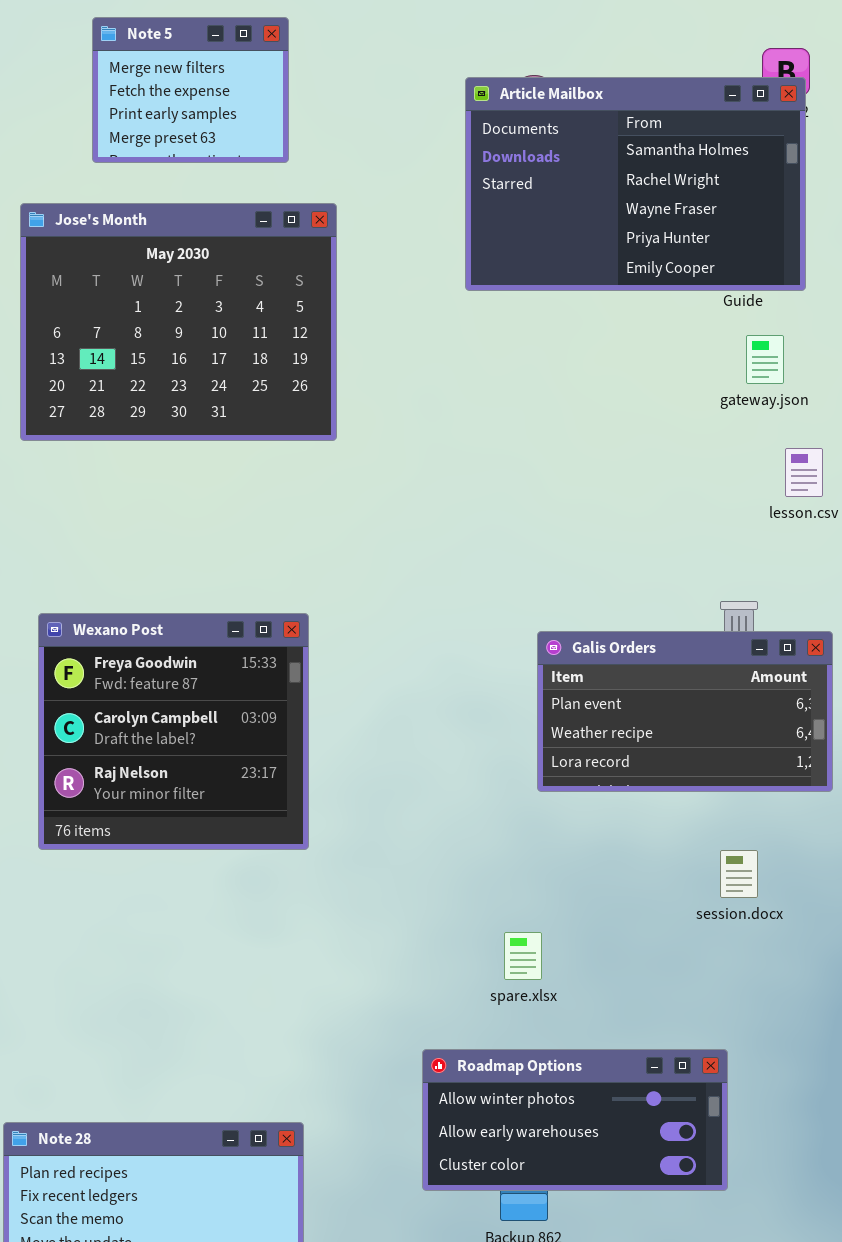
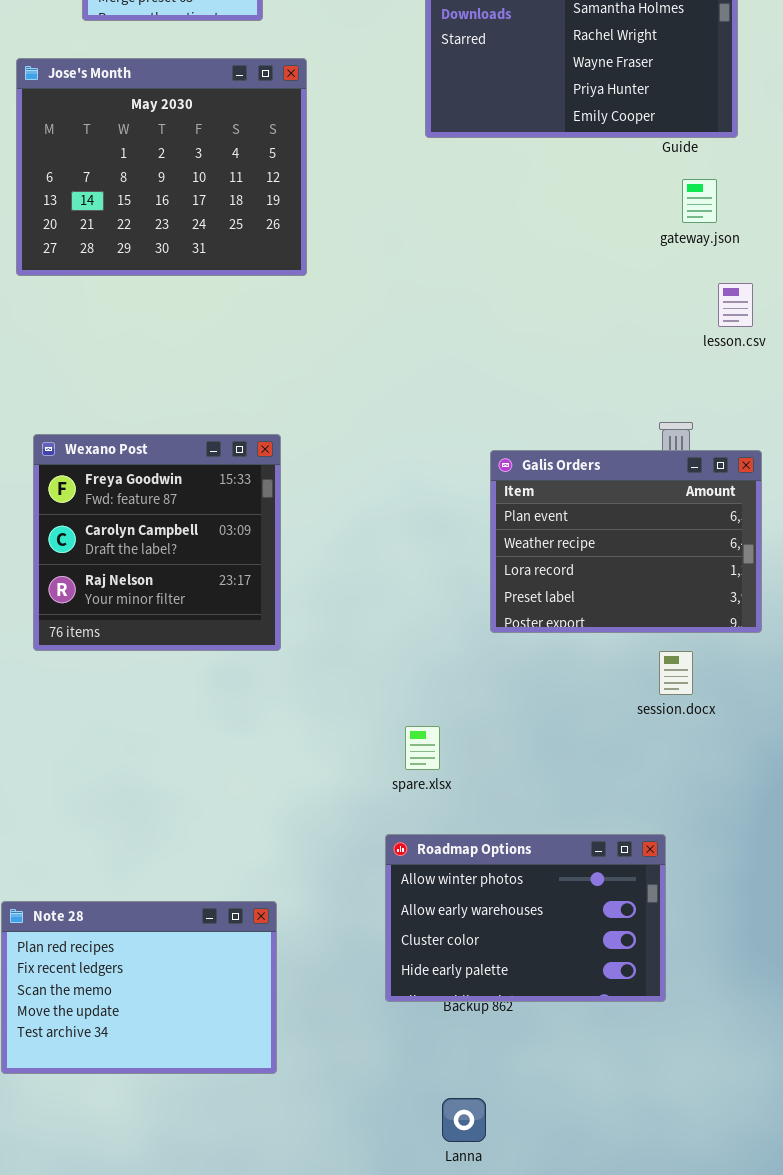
Galis Orders: [537,631,833,792] -> [490,450,762,633], resized
spare.xlsx: [504,932,542,980] -> [405,726,440,770], moved
Roadmap Options: [422,1049,728,1191] -> [385,834,666,1002], resized

